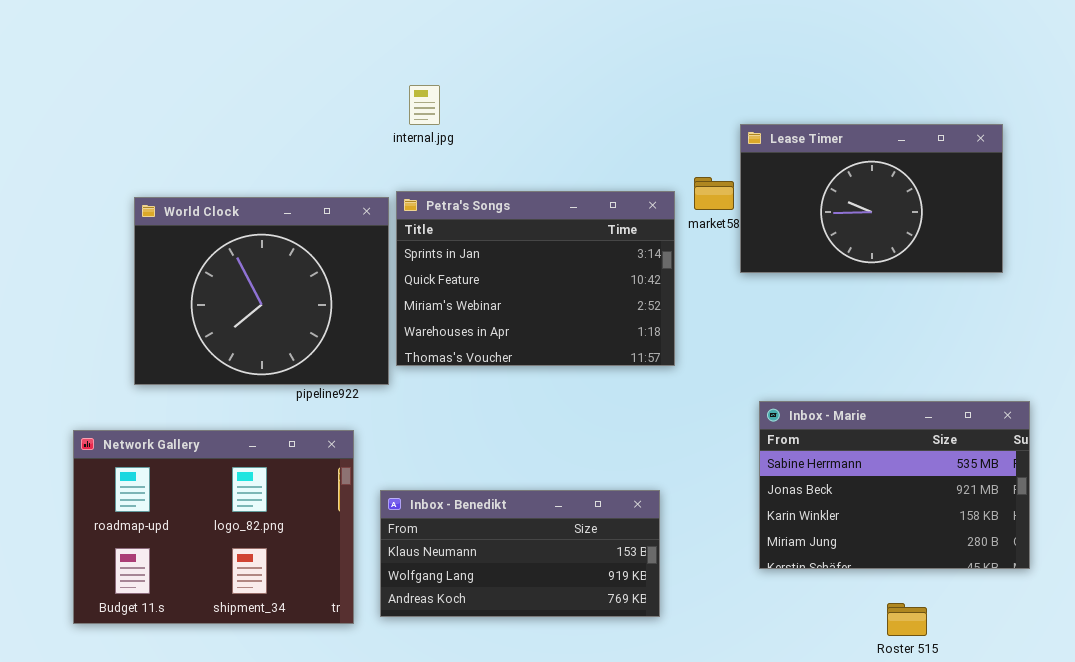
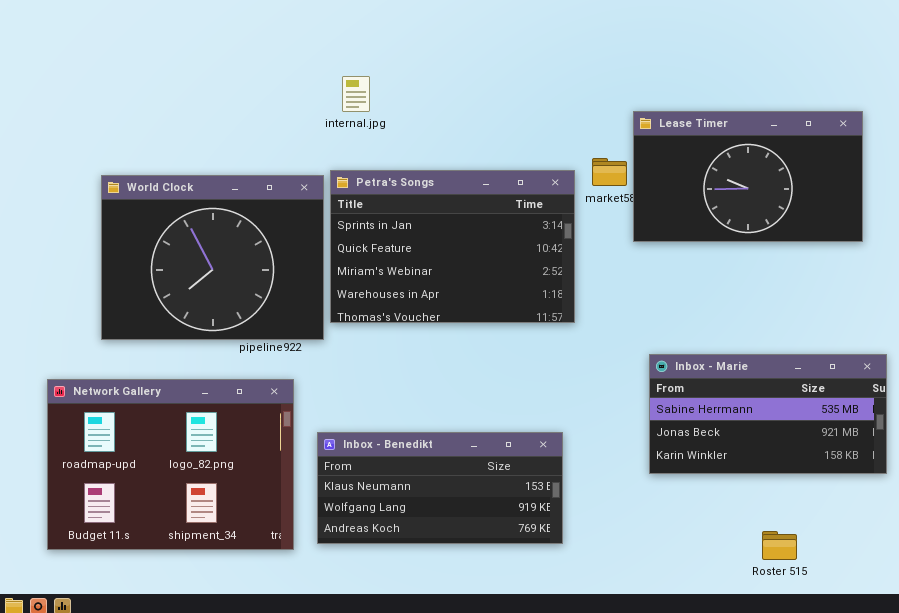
Inbox - Marie: [759,401,1030,569] -> [649,354,887,474], resized

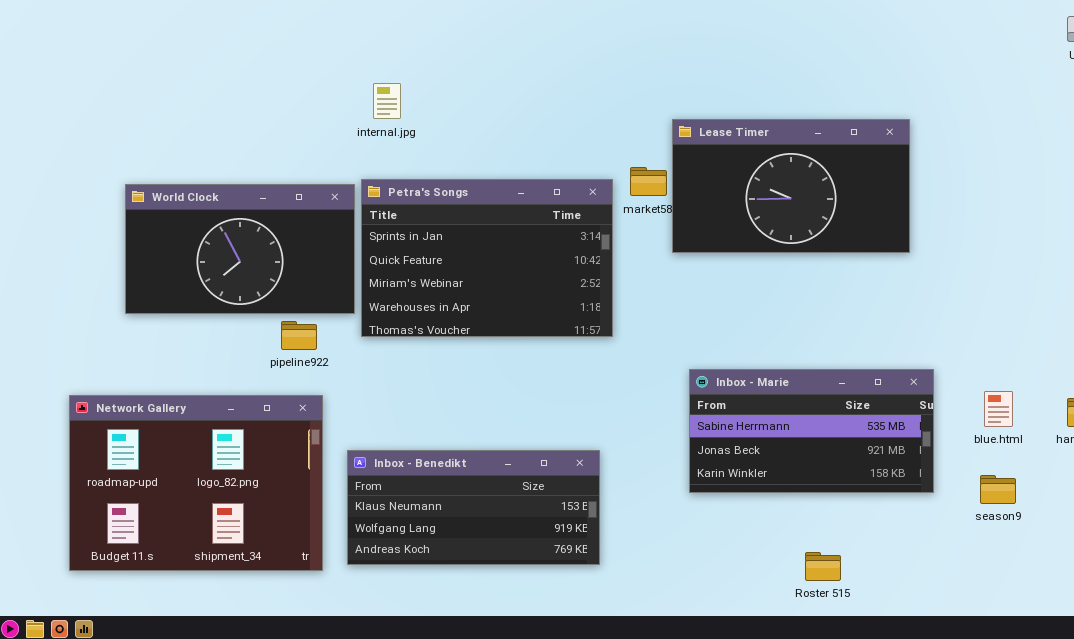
World Clock: [101,175,324,340] -> [125,184,355,314], resized

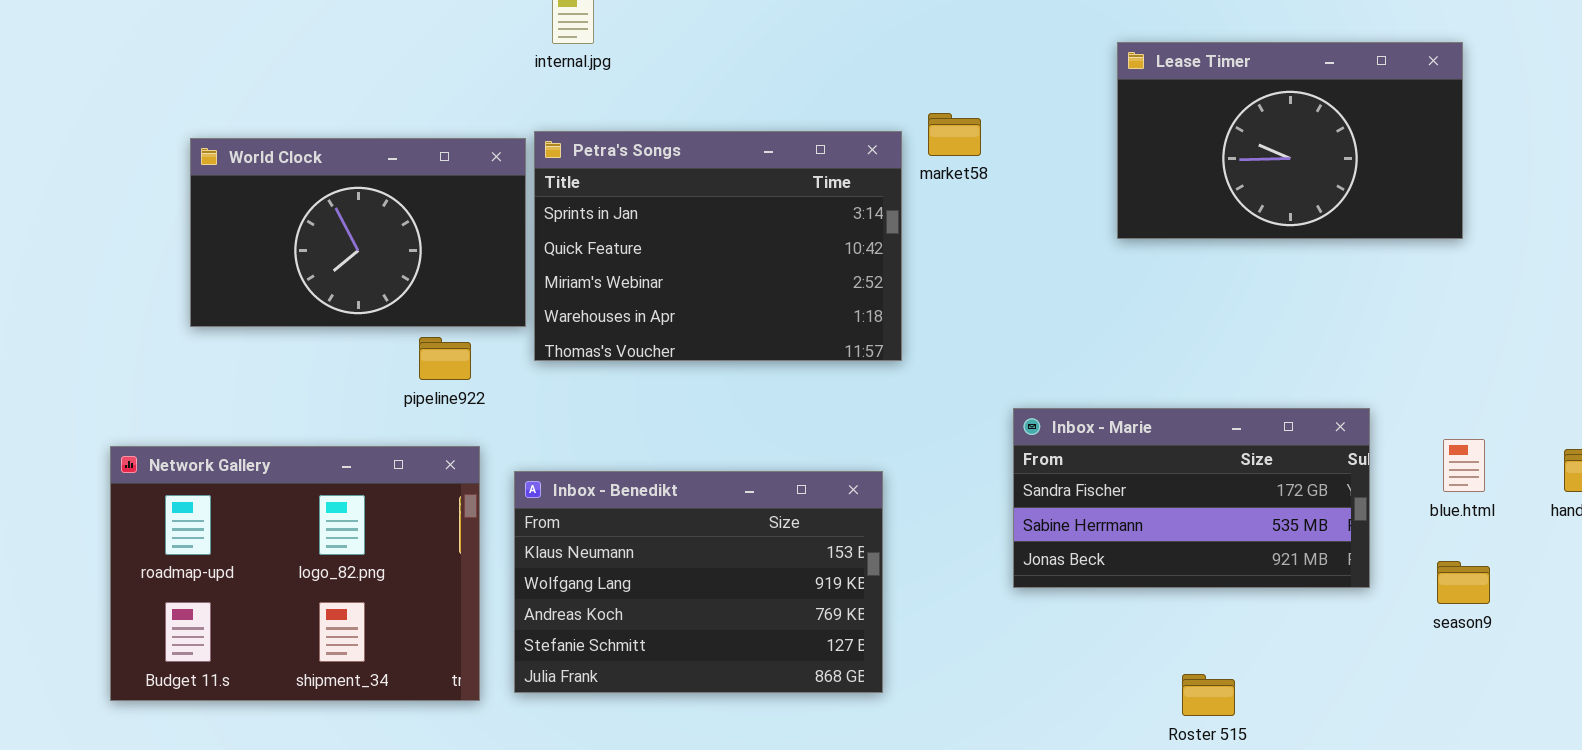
Lease Timer: [672,119,910,253] -> [1117,42,1463,239], moved
Inbox - Marie: [689,369,934,493] -> [1013,408,1370,588], scrolled up 1 row
Inbox - Benedikt: [347,450,600,565] -> [514,471,883,693], resized

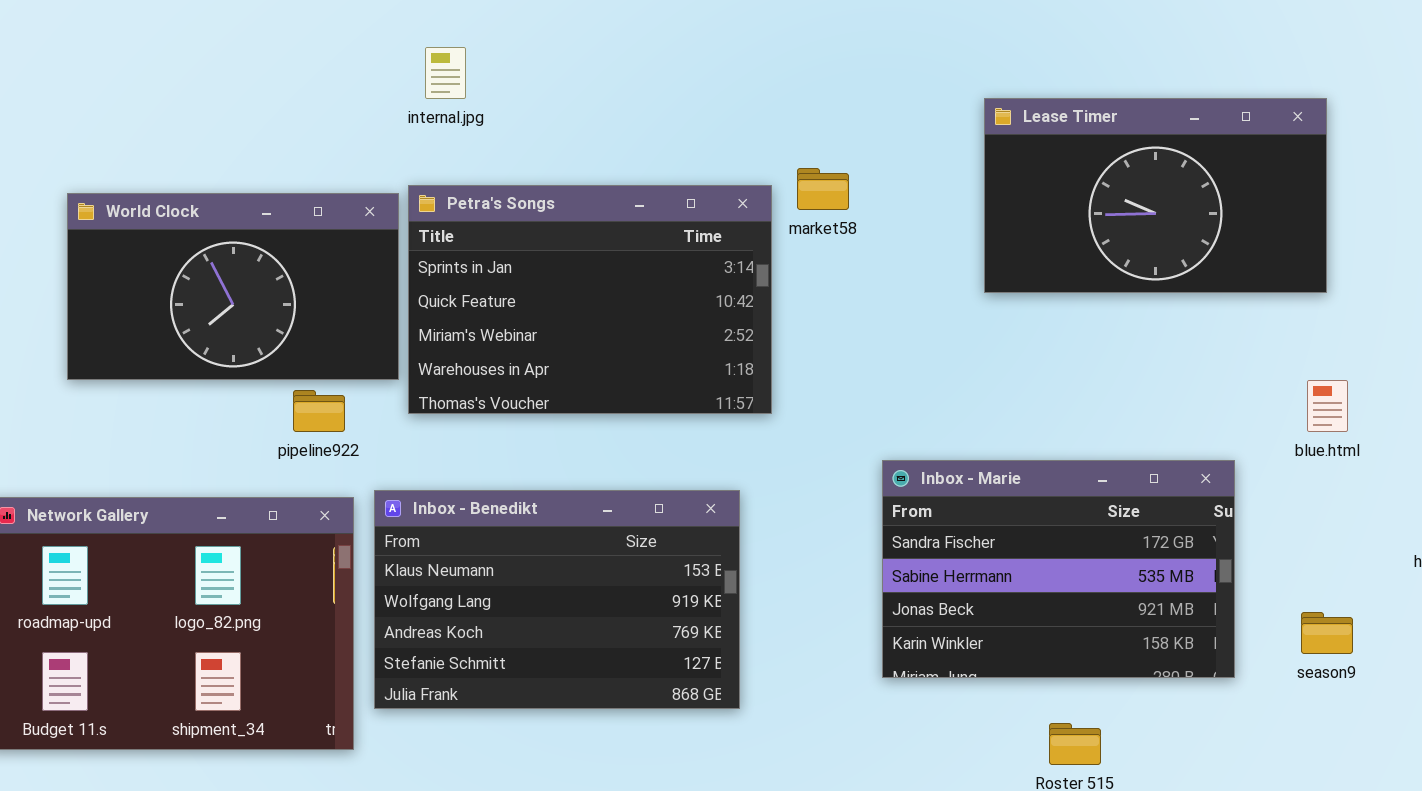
Inbox - Marie: [1013,408,1370,588] -> [882,460,1235,678], resized
blue.html: [1443,439,1485,492] -> [1307,380,1348,432], moved
Inbox - Benedikt: [514,471,883,693] -> [374,490,740,709], moved

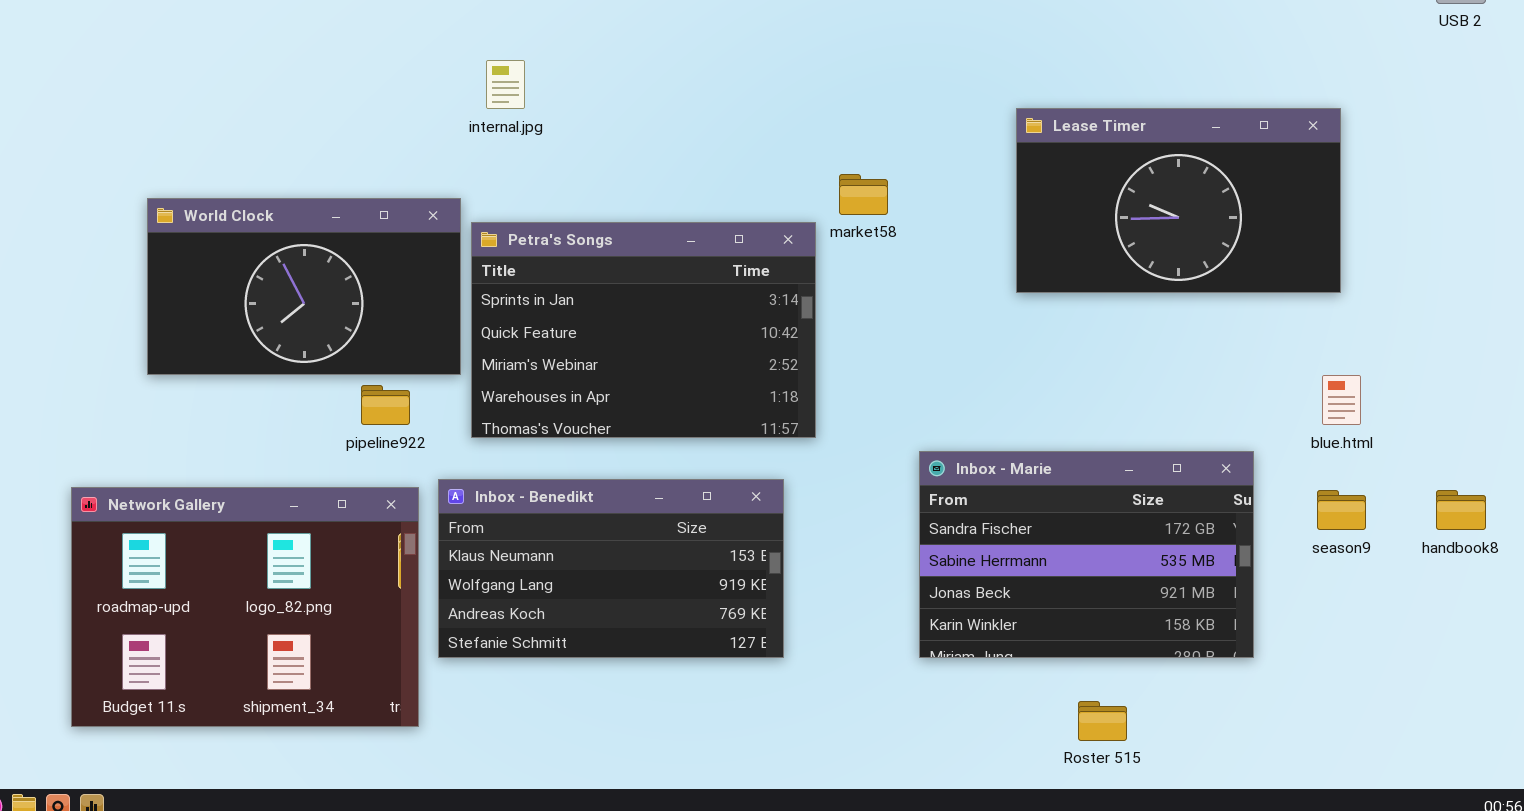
Petra's Songs: [408,185,772,414] -> [471,222,816,438], moved
Inbox - Benedikt: [374,490,740,709] -> [438,479,784,658], resized
season9: [1301,612,1353,654] -> [1317,490,1366,530], moved

